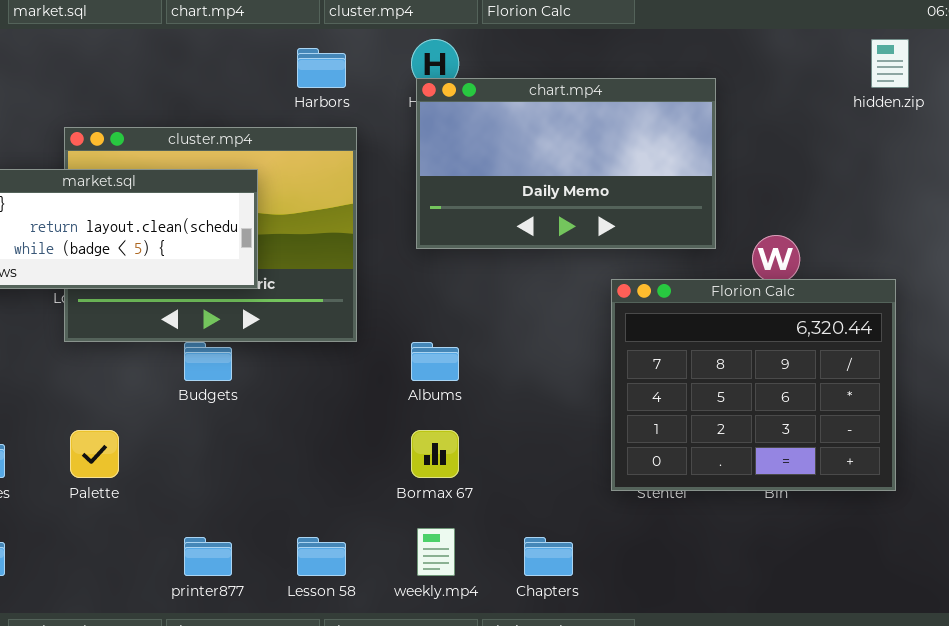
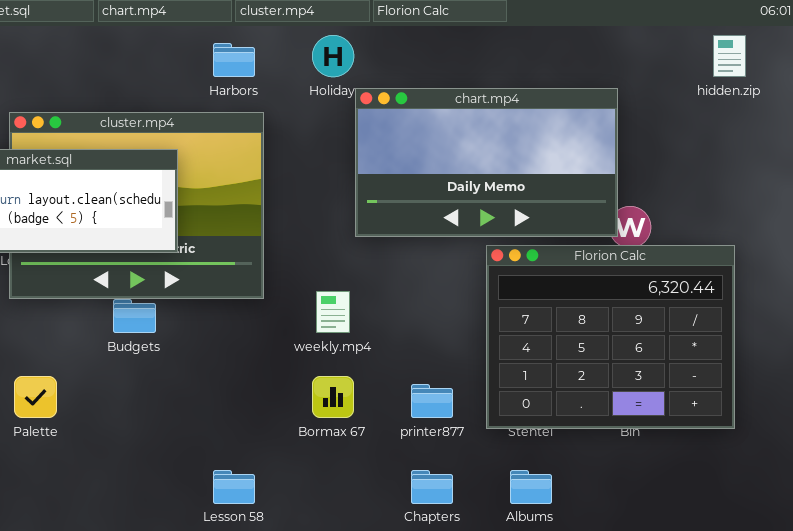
chart.mp4: [416,78,716,249] -> [355,88,618,237], moved
Albums: [411,342,459,381] -> [510,470,552,504], moved
weekly.mp4: [417,528,455,576] -> [316,291,350,333], moved
printer877: [184,537,232,576] -> [411,384,453,418], moved

